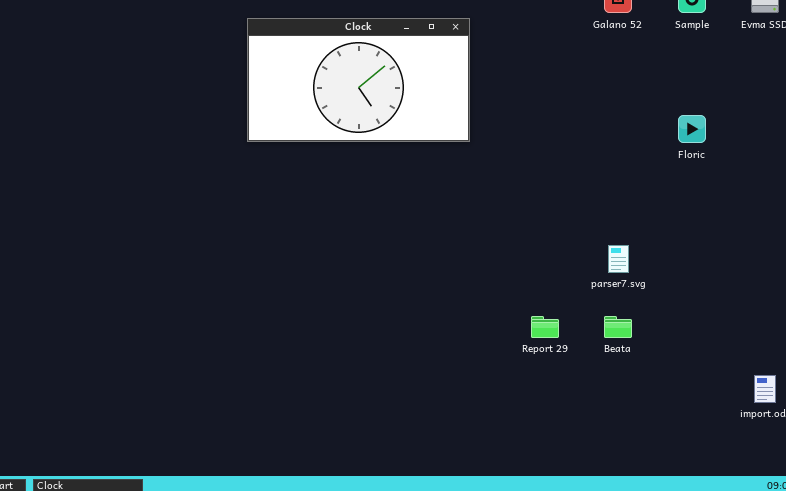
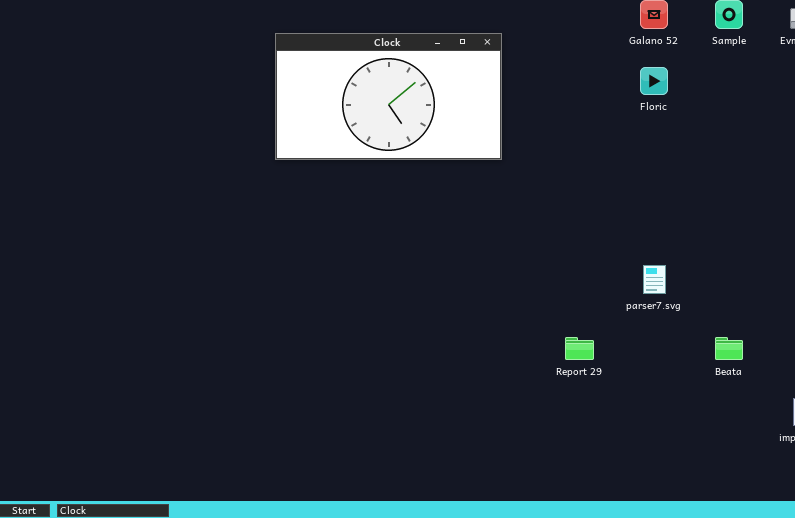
Floric: [678,115,706,143] -> [640,67,668,95], moved
Beata: [604,316,632,338] -> [715,337,743,360], moved

